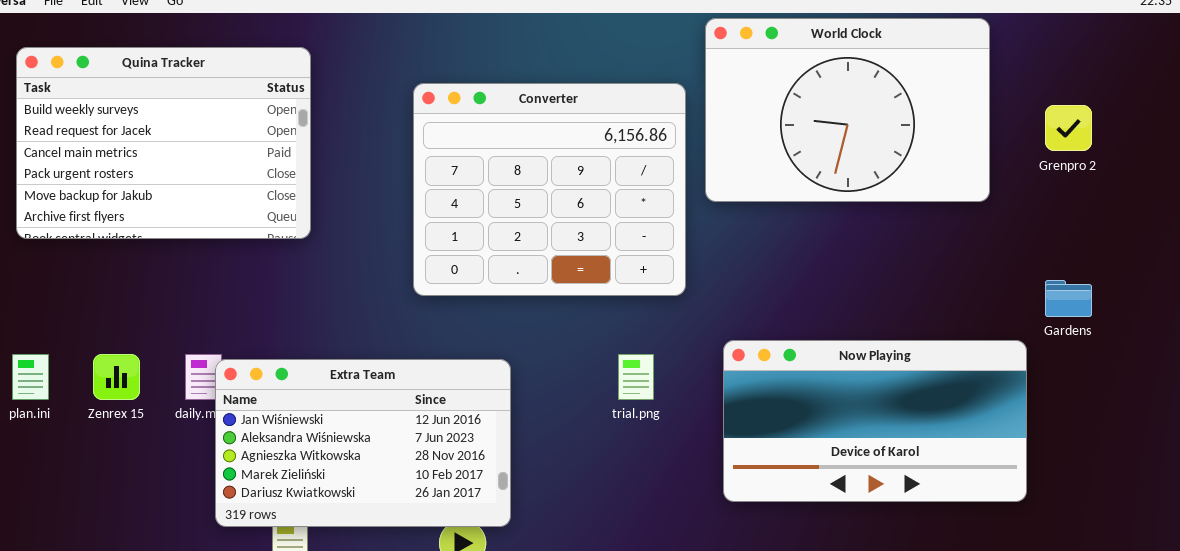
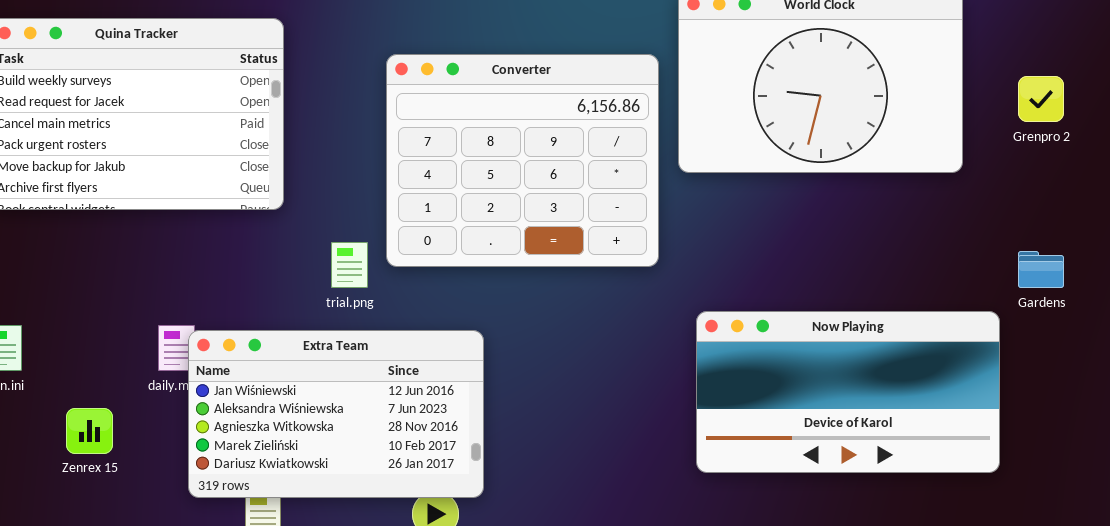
Zenrex 15: [93,354,140,400] -> [66,408,113,454], moved
trial.png: [618,354,654,400] -> [331,242,368,288], moved

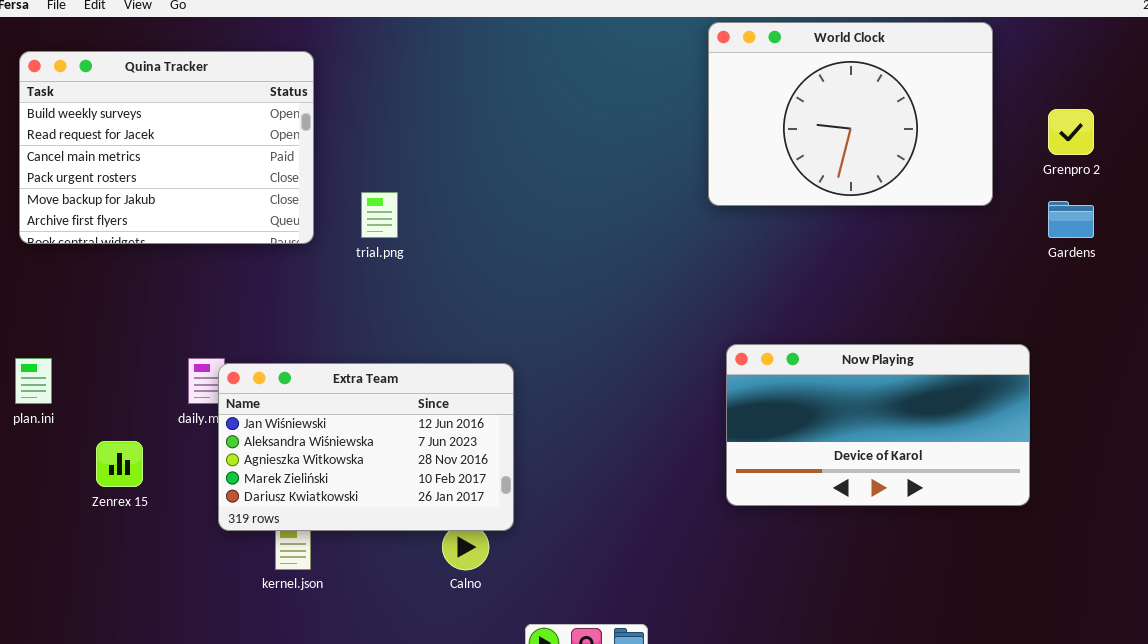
Converter: [386,54,659,267] -> none, closed
trial.png: [331,242,368,288] -> [361,192,398,238], moved
Gardens: [1018,251,1064,288] -> [1048,201,1094,238], moved

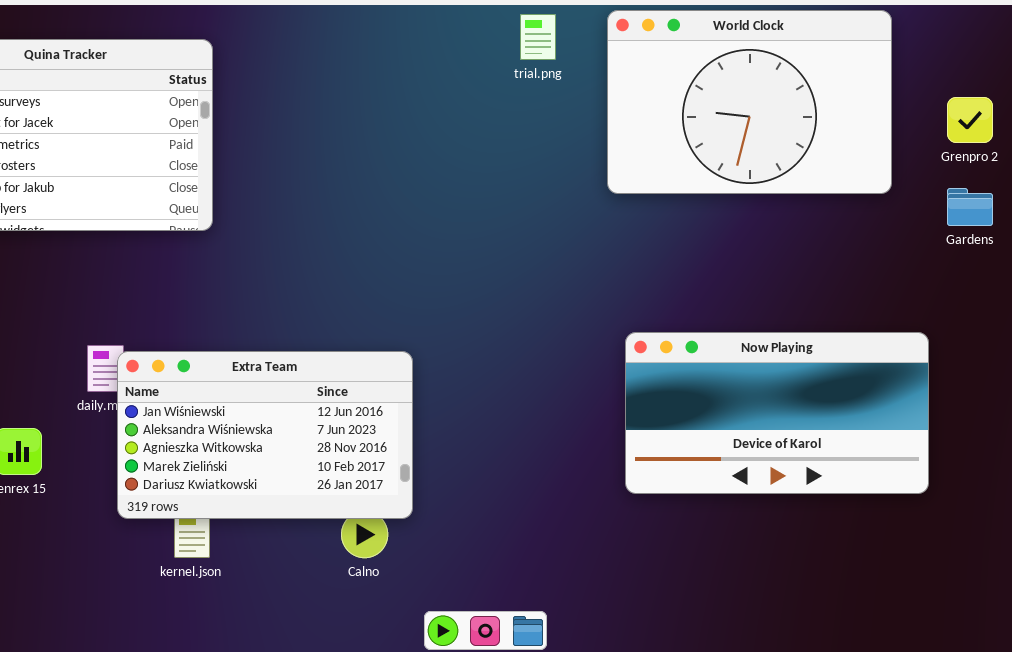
trial.png: [361,192,398,238] -> [520,14,556,60], moved

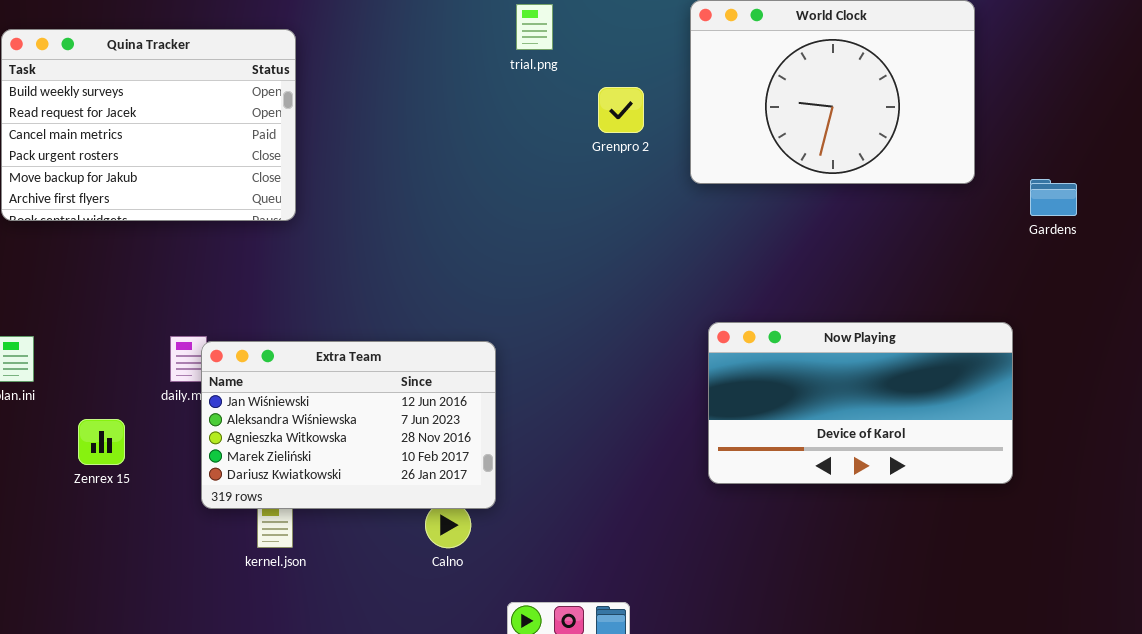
trial.png: [520,14,556,60] -> [516,4,553,50], moved
Grenpro 2: [947,97,993,143] -> [598,87,644,133], moved

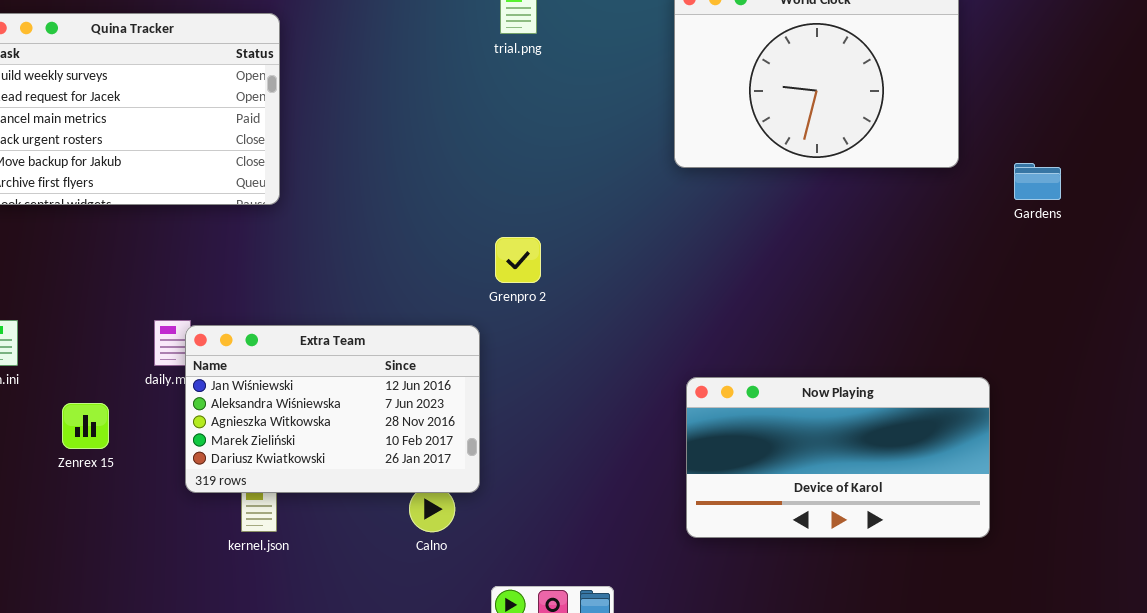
Grenpro 2: [598,87,644,133] -> [495,237,541,283], moved
Now Playing: [708,322,1013,484] -> [686,377,990,538], moved

